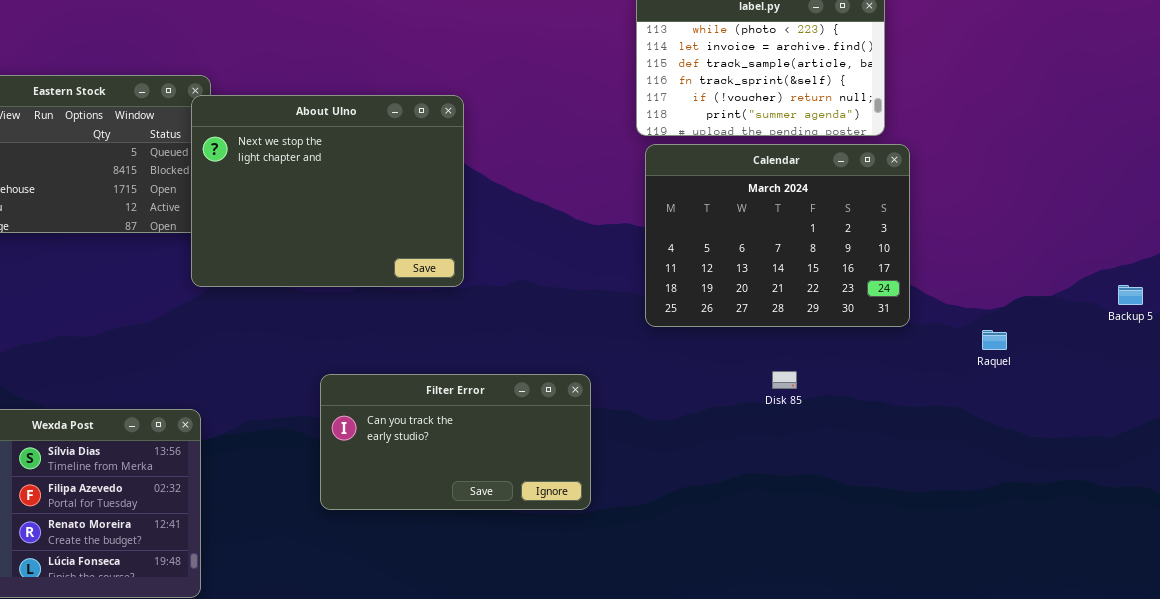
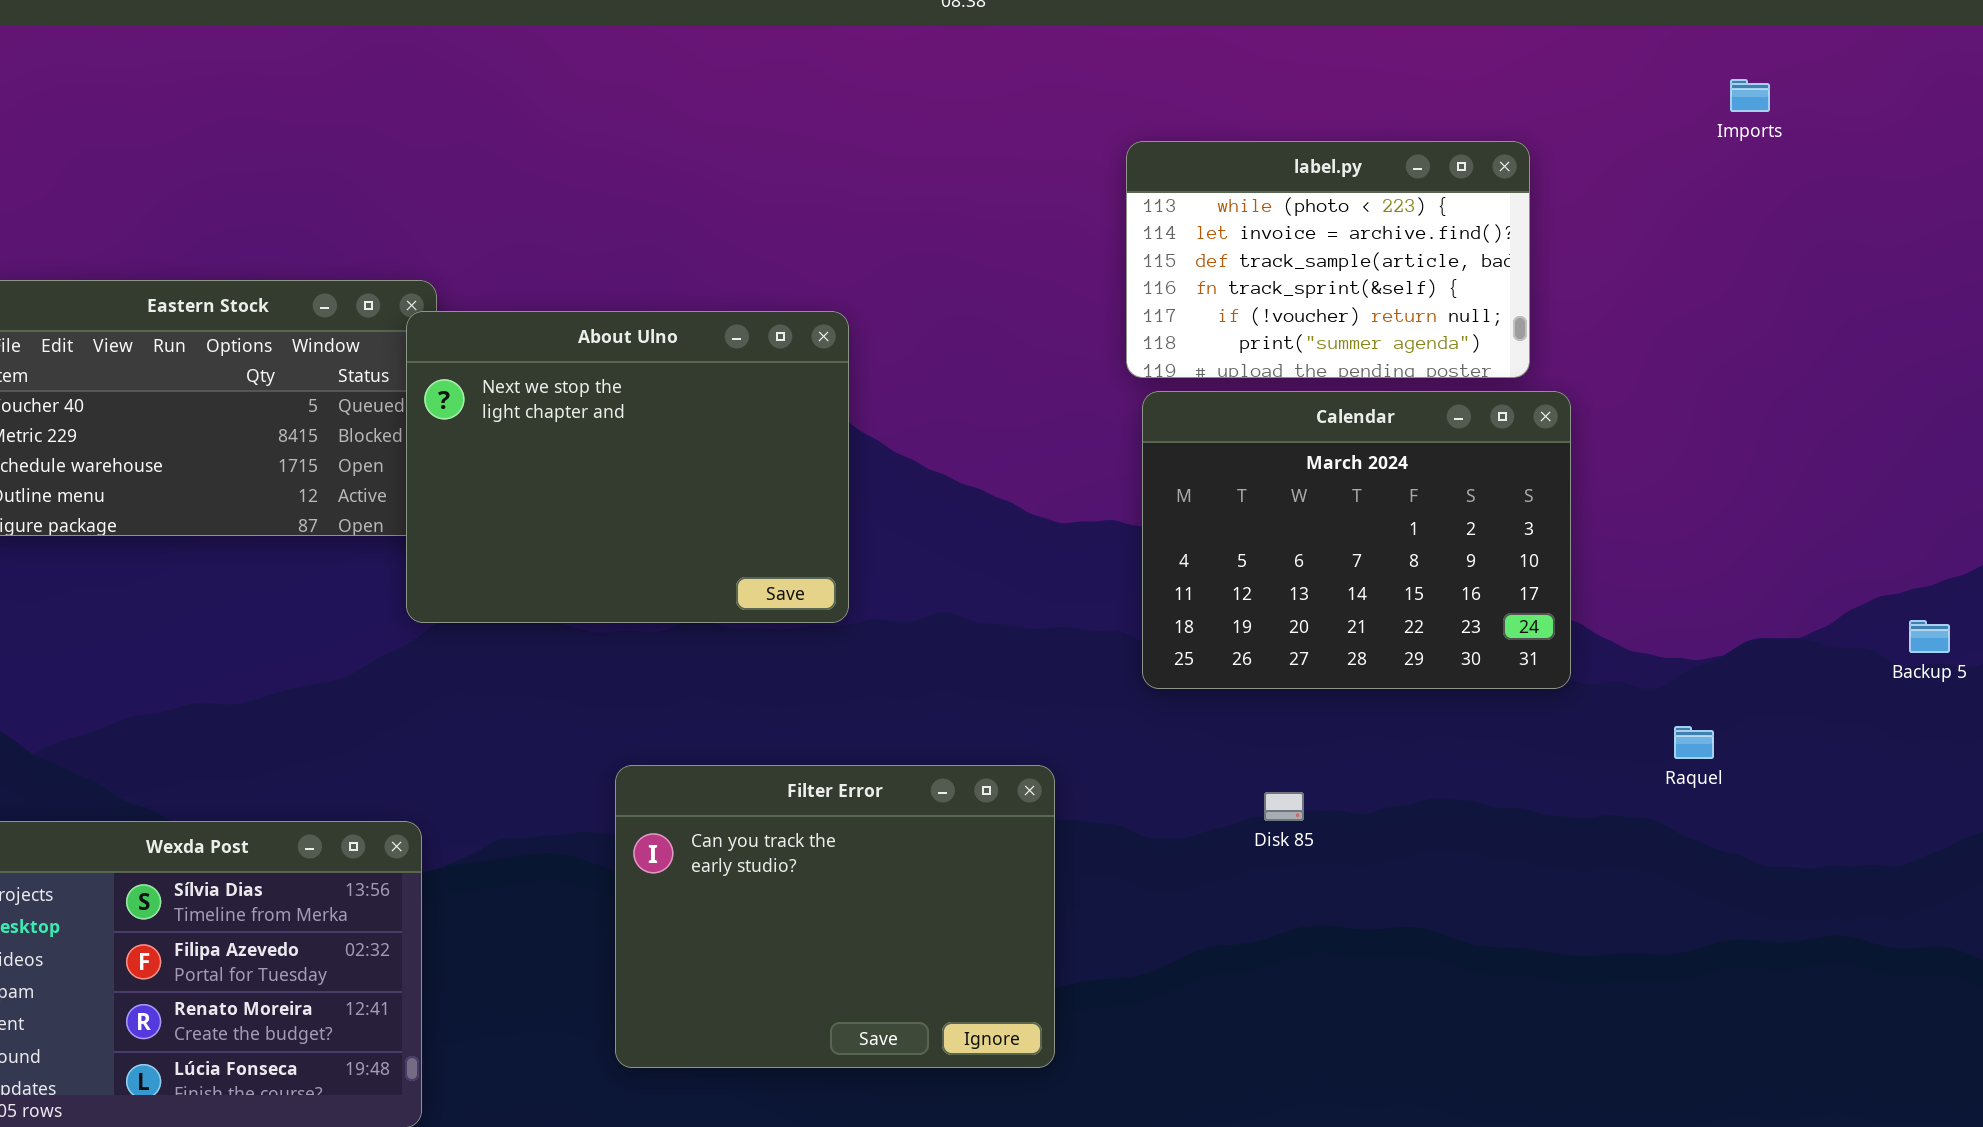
Raquel: [982,330,1007,350] -> [1674,726,1714,759], moved
Disk 85: [772,371,797,389] -> [1264,792,1304,821], moved
Filter Error: [320,374,591,510] -> [615,765,1055,1068], resized

